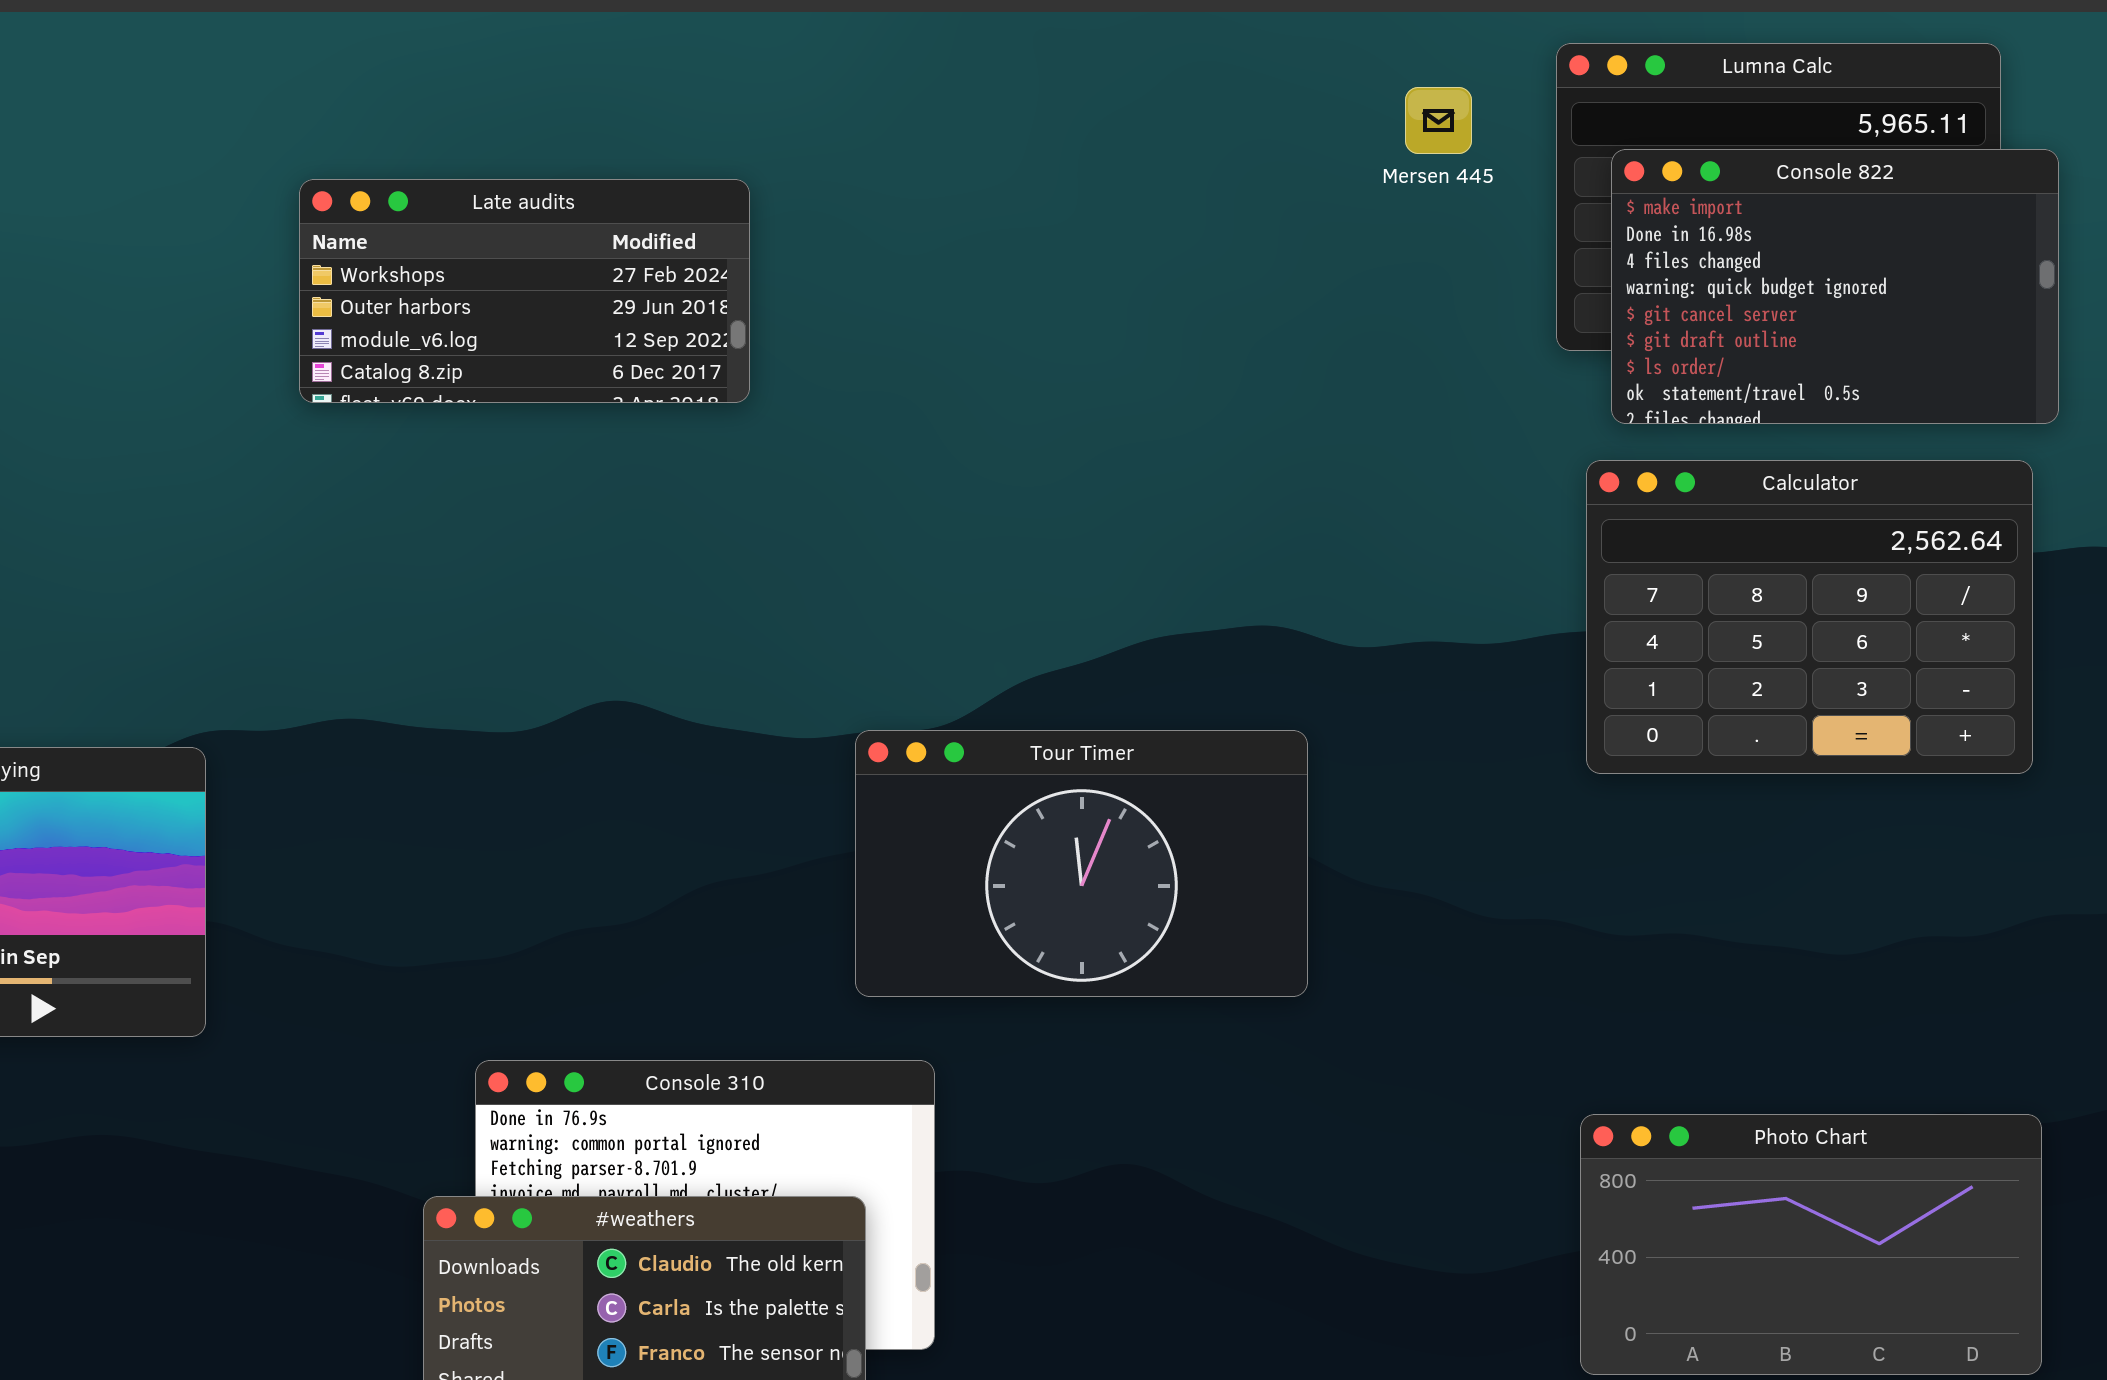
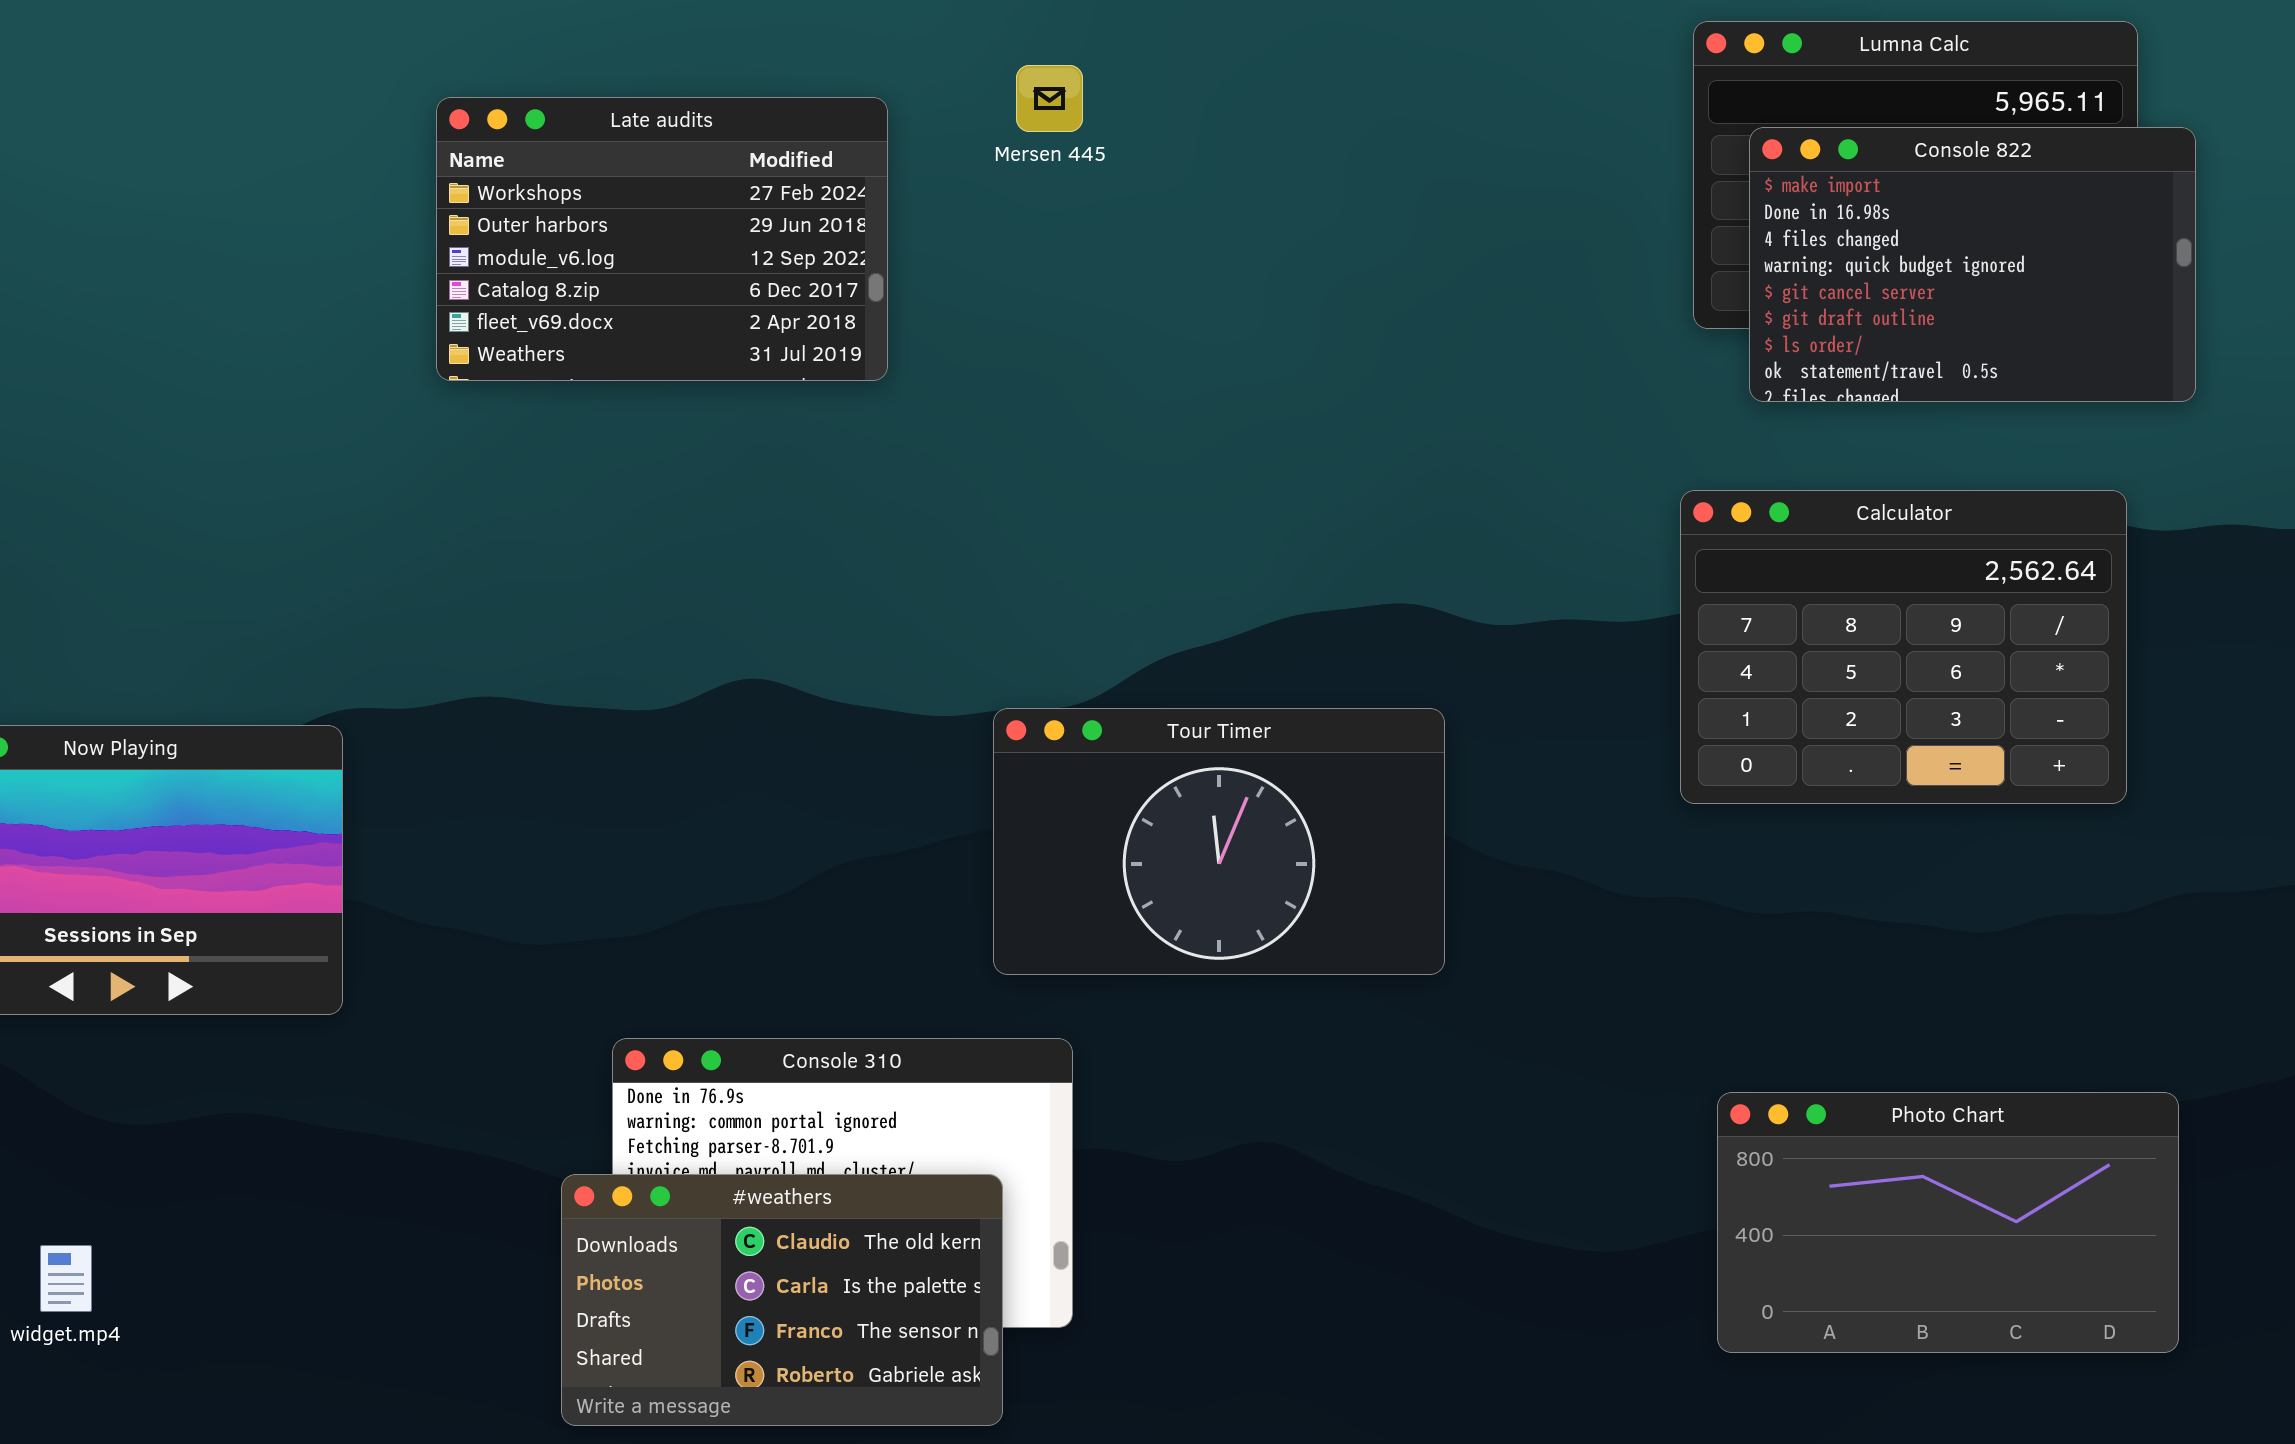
Mersen 445: [1405,87,1472,154] -> [1016,65,1083,132], moved
Late audits: [299,179,750,403] -> [436,97,888,381], resized
Calculator: [1586,460,2033,774] -> [1680,490,2127,804], moved

